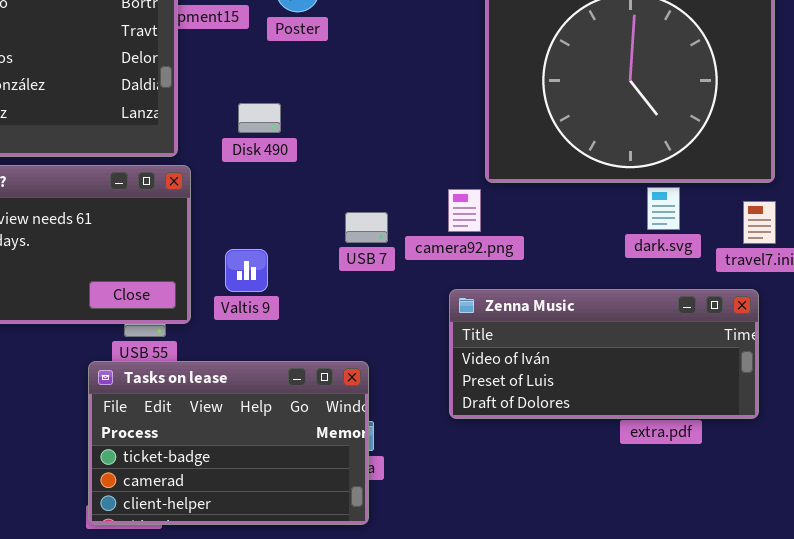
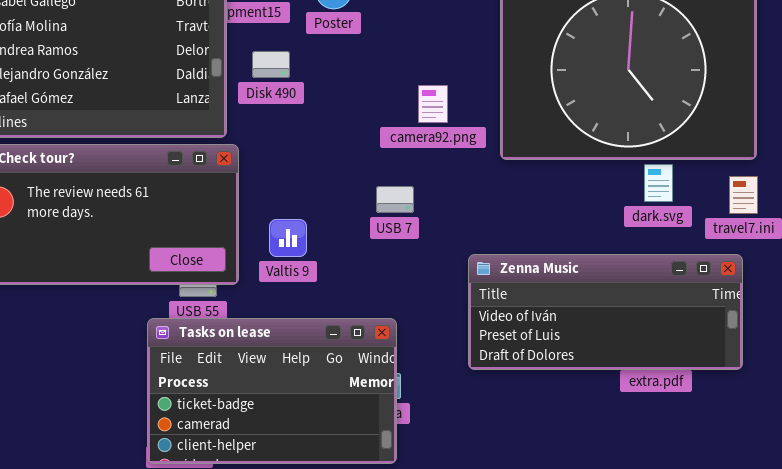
Disk 490: [238,103,281,133] -> [252,51,290,78], moved
camera92.png: [448,189,481,232] -> [418,85,448,123], moved

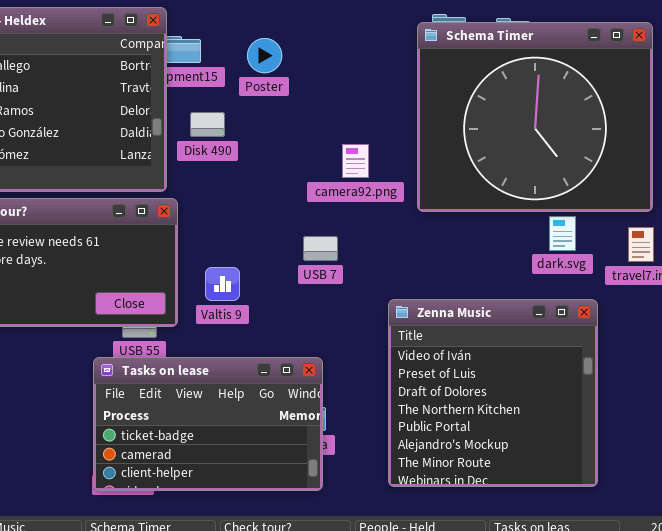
Zenna Music: [468,254,743,370] -> [388,299,598,487], resized

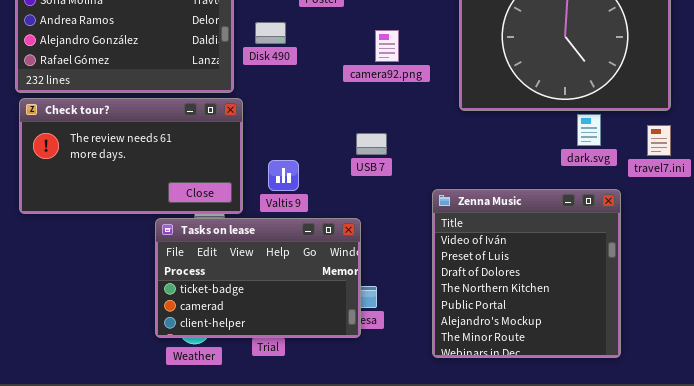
camera92.png: [342,144,369,178] -> [375,30,399,62], moved
Tasks on lease: [93,357,323,491] -> [155,218,361,338], moved

